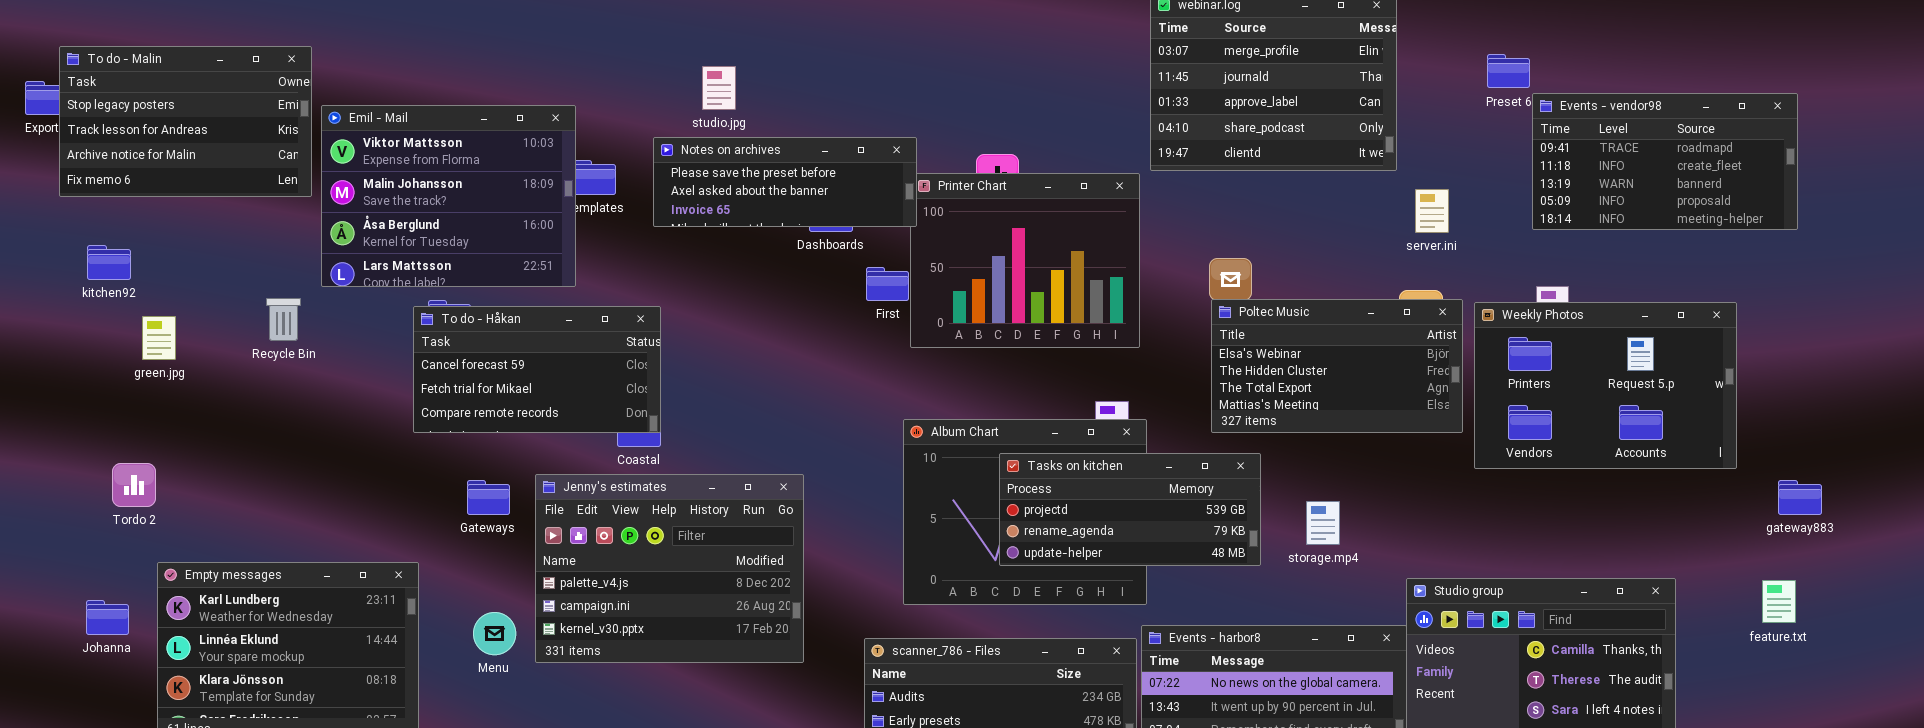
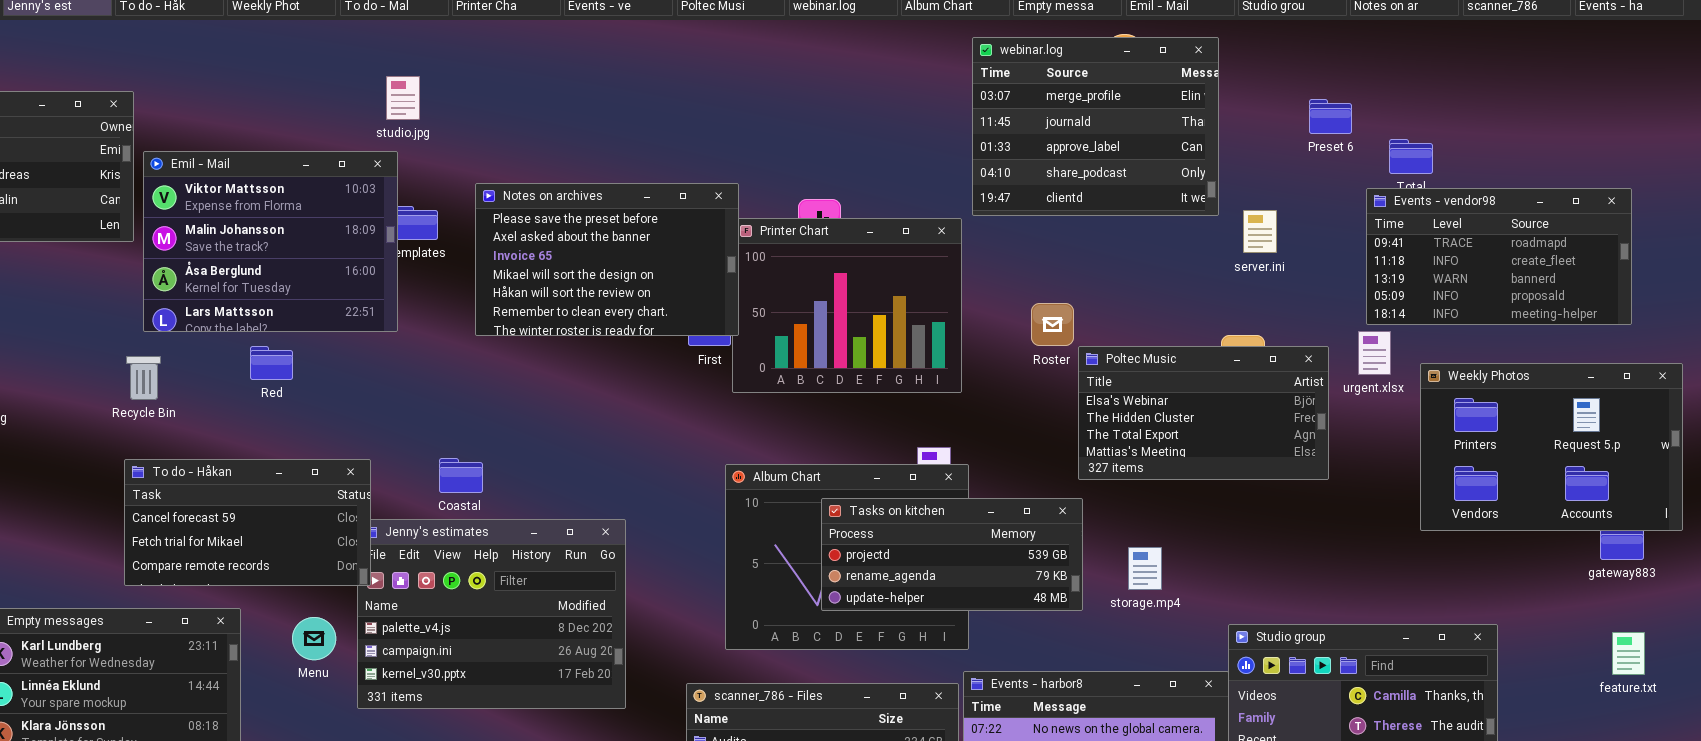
studio.jpg: [702,66,736,110] -> [386,76,420,120], moved
Events - vendor98: [1532,93,1798,230] -> [1366,188,1632,325], moved
Notes on archives: [653,137,917,227] -> [475,183,739,336], resized
server.ini: [1415,189,1449,233] -> [1243,210,1277,253], moved
Recycle Bin: [266,298,301,341] -> [126,356,161,400], moved
Poltec Music: [1211,299,1463,433] -> [1078,346,1329,480], moved
Weekly Photos: [1474,302,1737,469] -> [1420,363,1683,531], moved
To do - Håkan: [413,306,661,433] -> [124,459,371,586], moved
feature.txt: [1762,580,1796,623] -> [1612,632,1645,675], moved
Menu: [473,612,516,655] -> [292,617,336,660], moved

